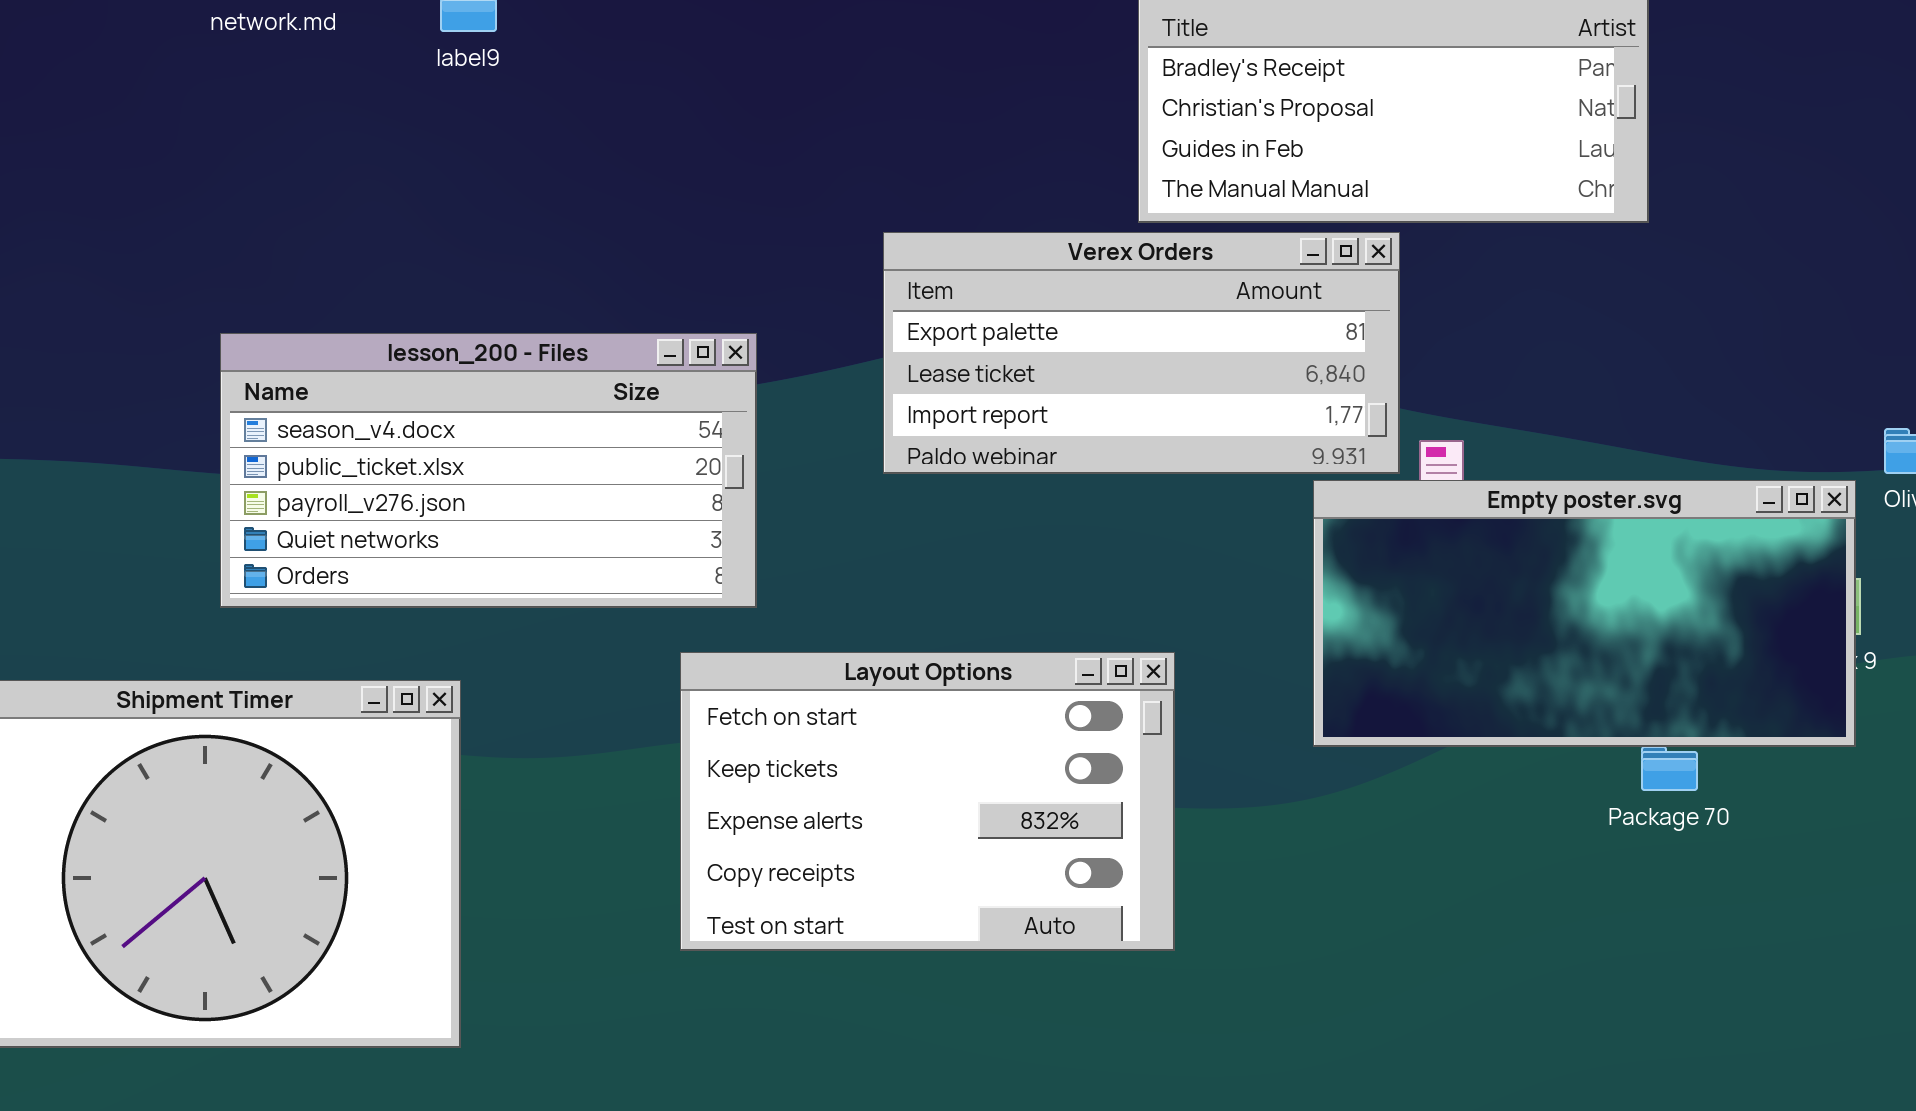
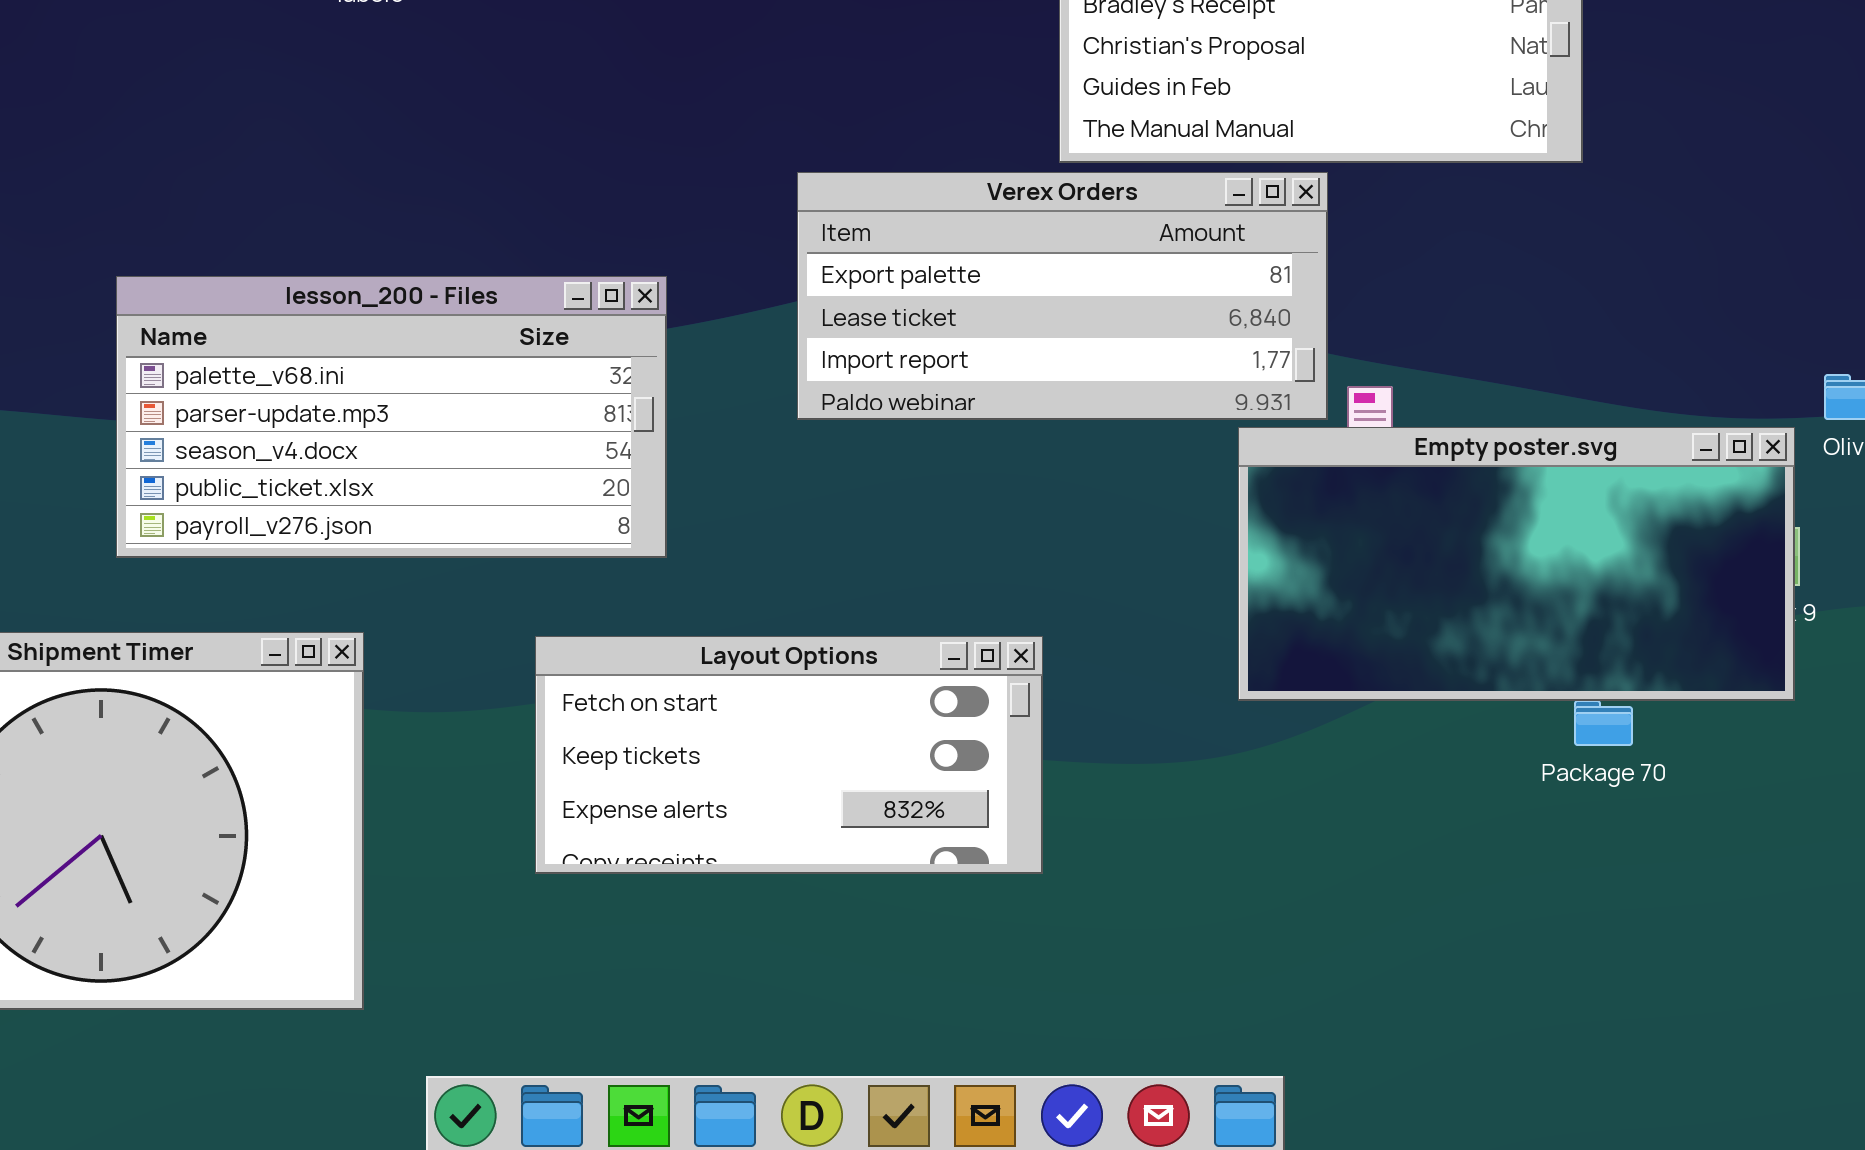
lesson_200 - Files: [220,333,757,608] -> [116,276,667,558], scrolled up 2 rows
Layout Options: [680,652,1175,951] -> [535,636,1043,874], moved, resized

